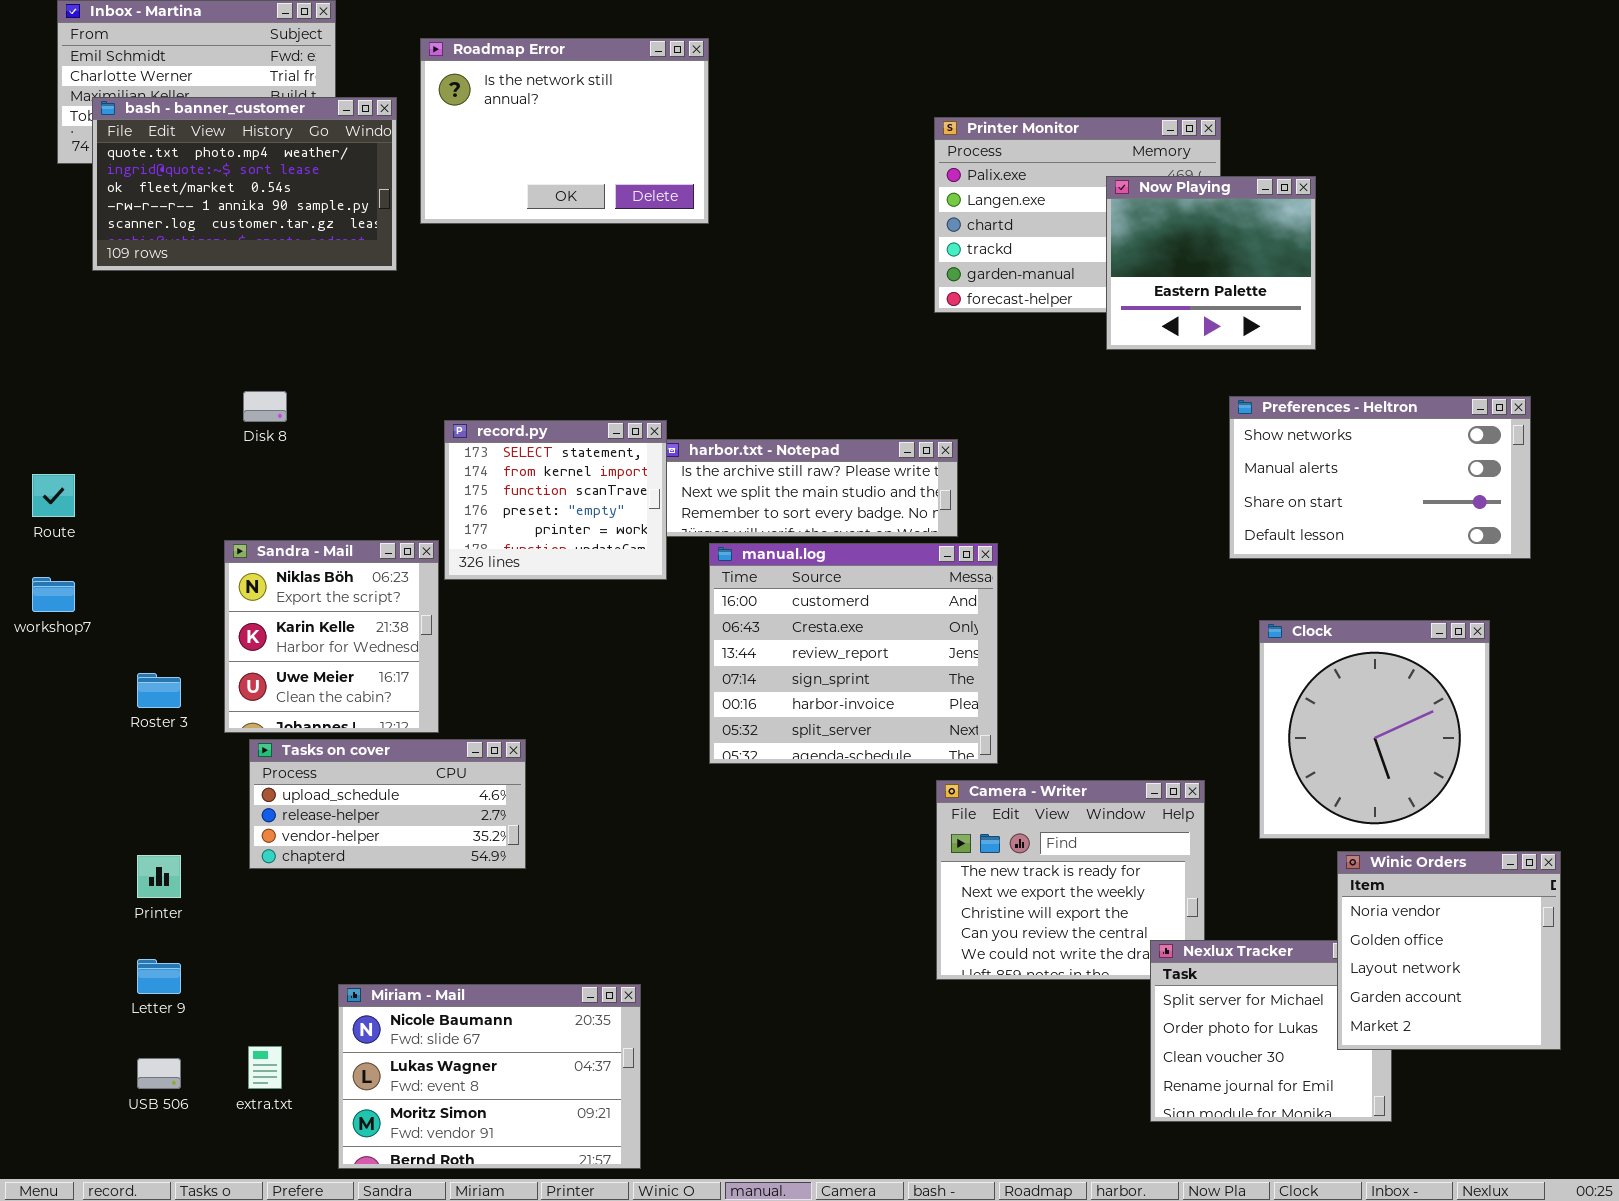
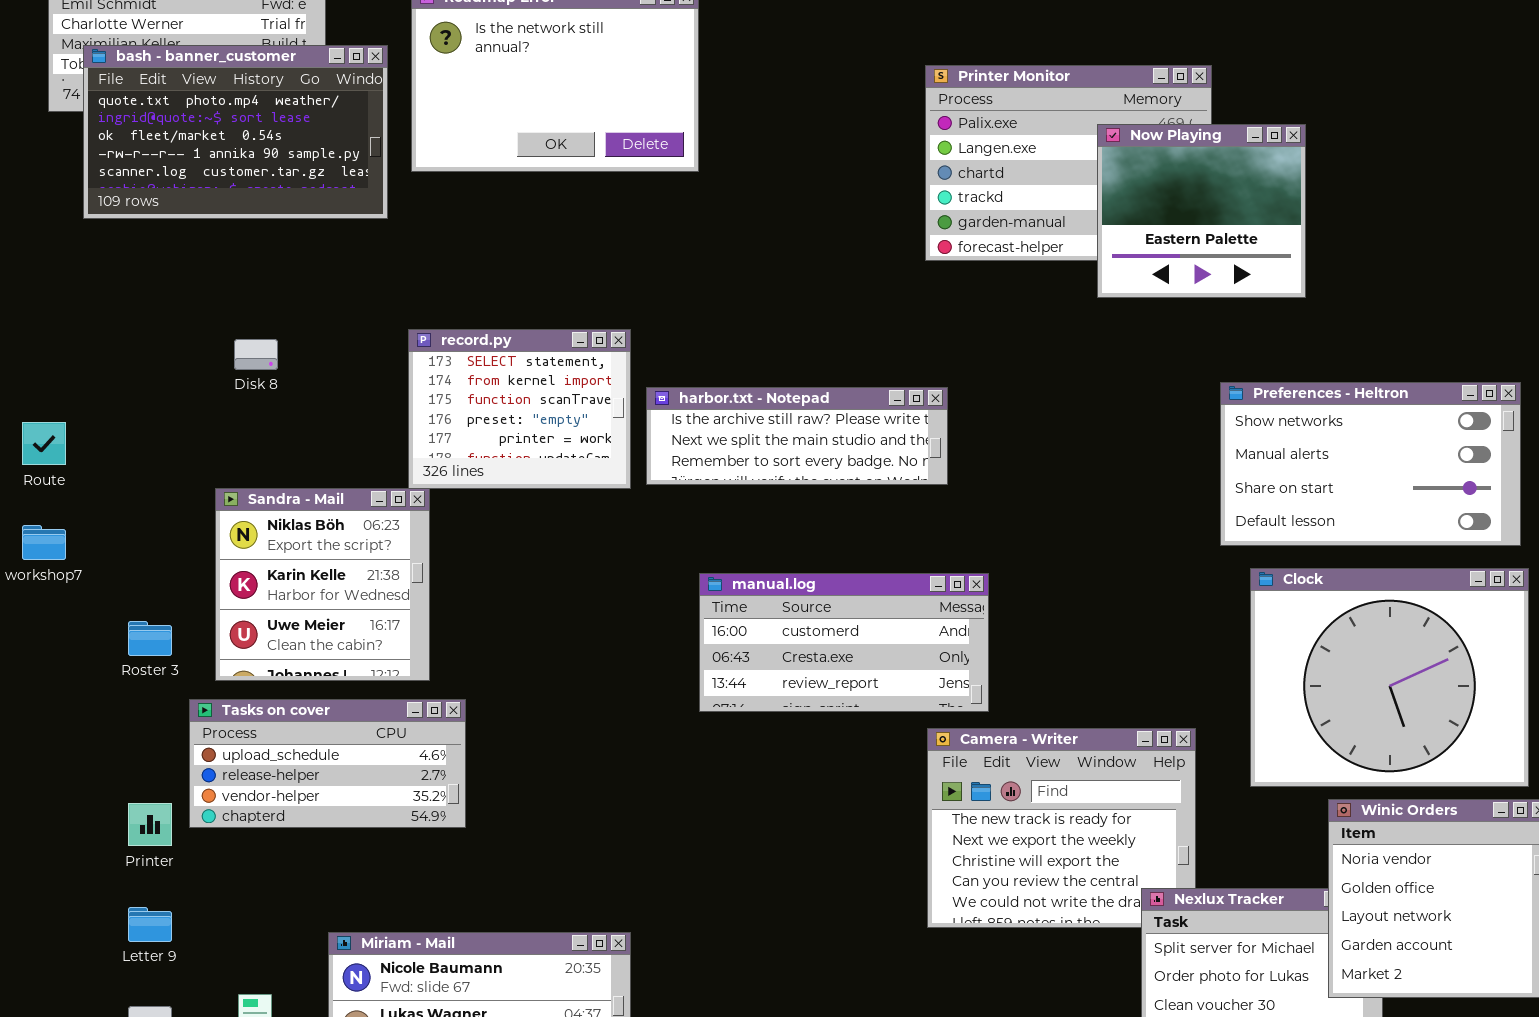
Preferences - Heltron: [1229,396,1531,559] -> [1220,382,1521,546], moved
record.py: [444,420,667,580] -> [408,329,631,489], moved
manual.log: [709,543,998,764] -> [699,573,989,712], resized
Clock: [1259,620,1490,839] -> [1250,568,1529,787], resized
Tasks on cover: [249,739,526,869] -> [189,699,466,828], moved

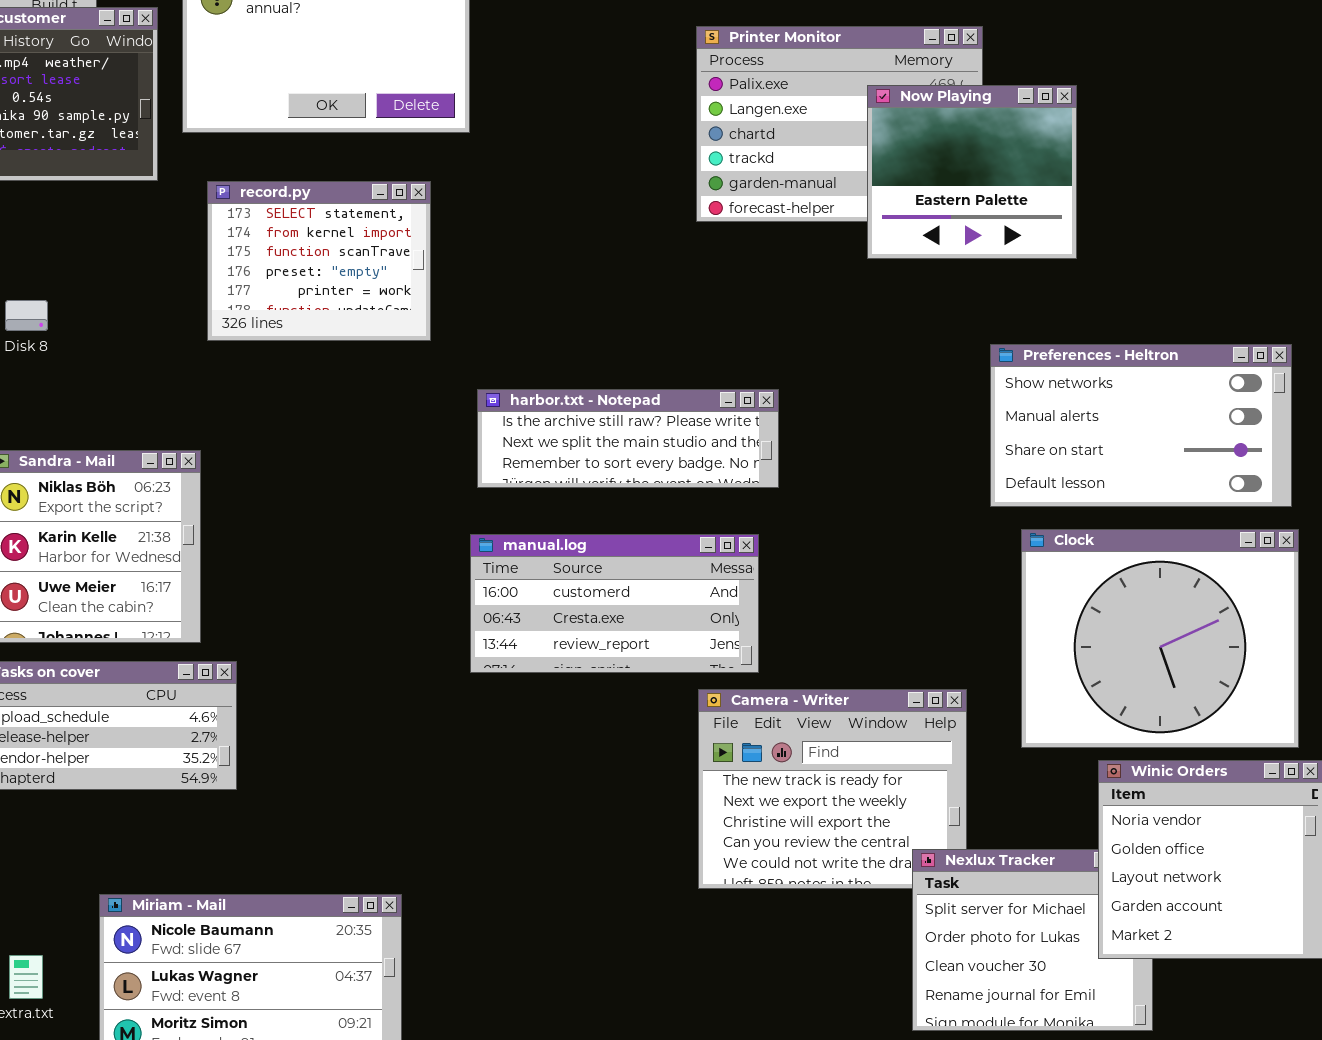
record.py: [408,329,631,489] -> [207,181,431,341], moved
harbor.txt - Notepad: [646,387,948,485] -> [477,389,779,488], moved

